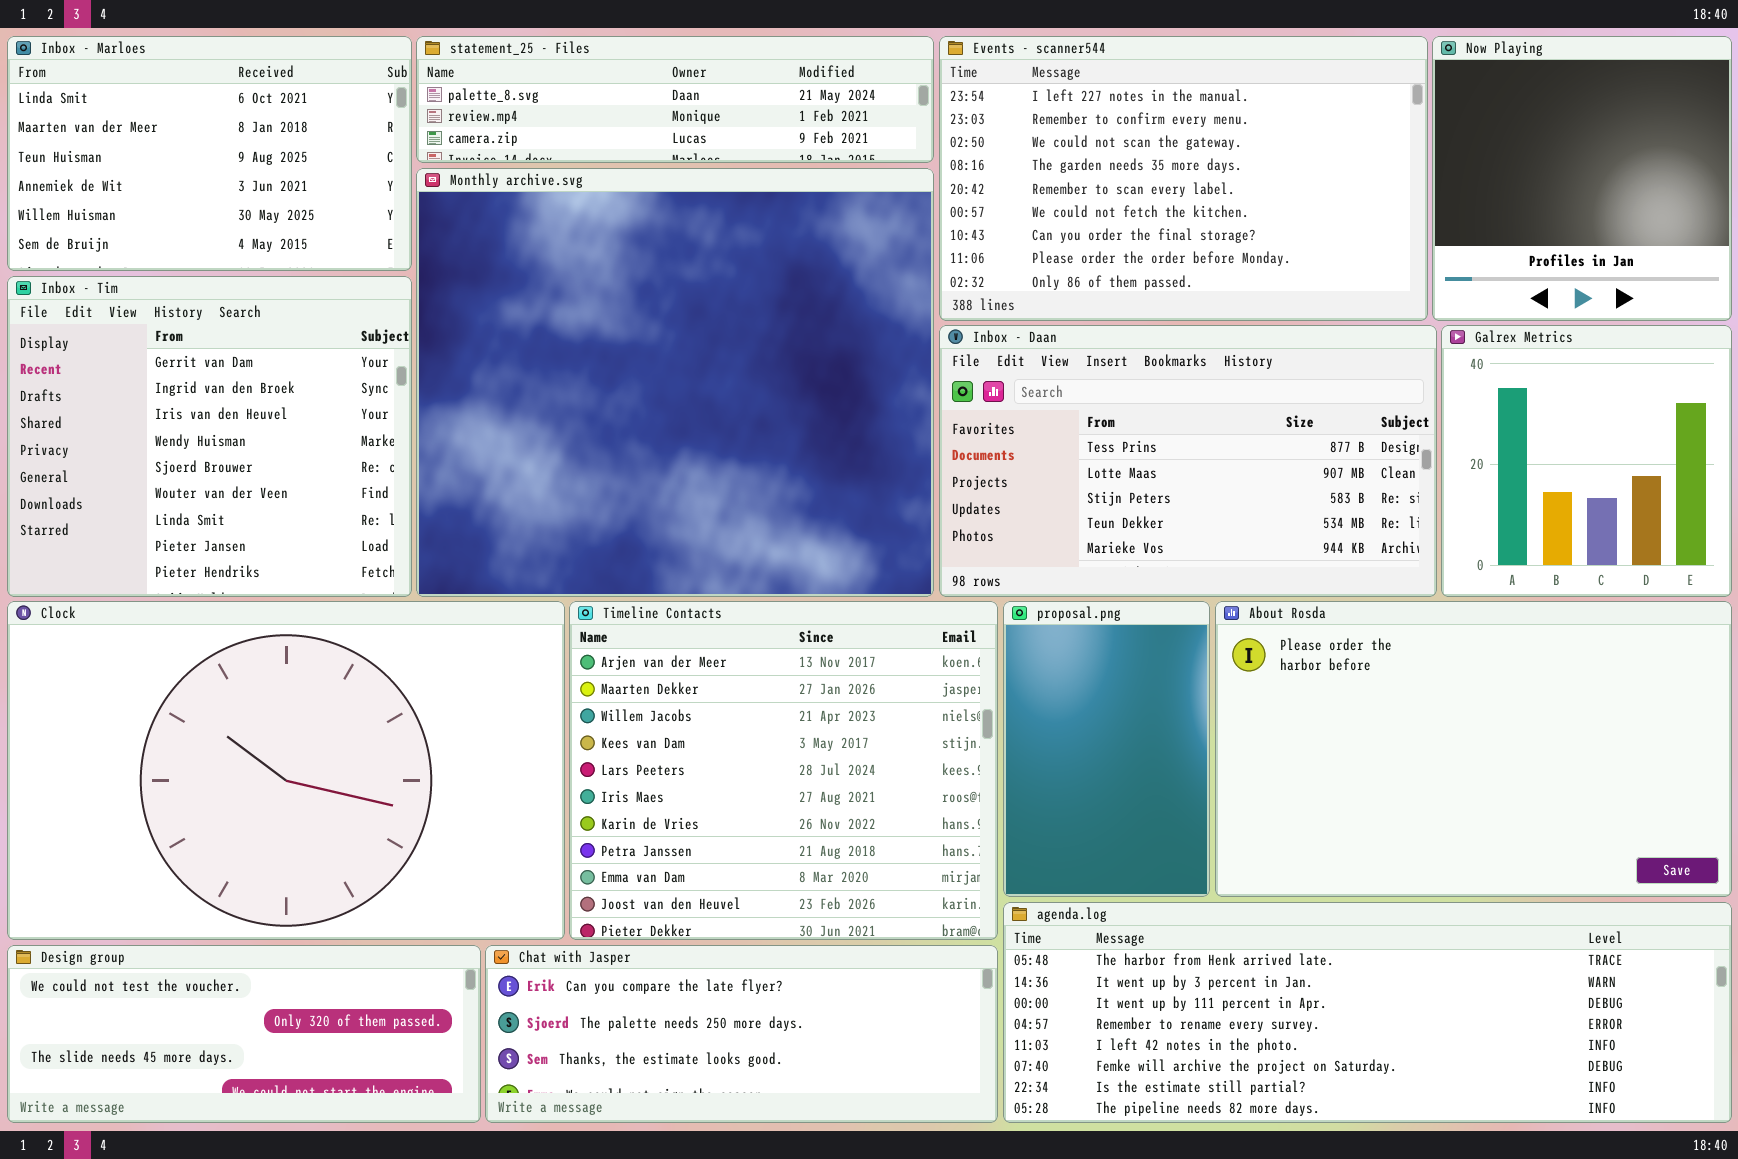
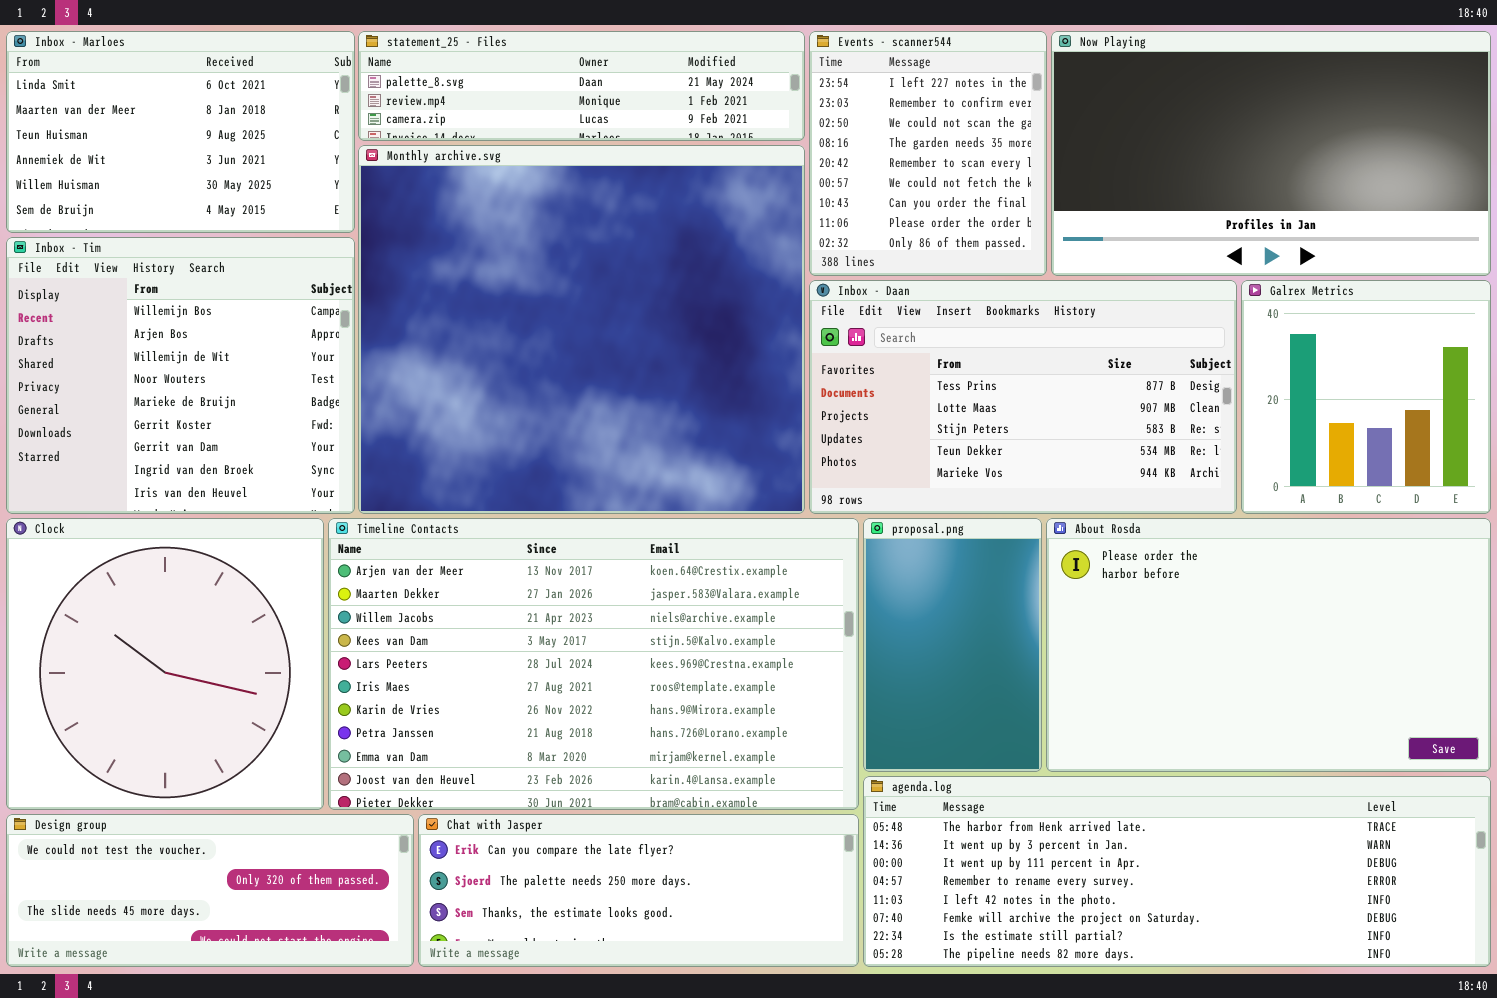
Events - scanner544: [939,36,1428,321] -> [809,31,1047,276], resized
Now Playing: [1432,36,1732,321] -> [1051,31,1491,276], resized
Inbox - Tim: [7,276,412,597] -> [6,237,355,514], scrolled up 6 rows
Clock: [7,601,565,940] -> [6,518,324,810], resized
Timeline Contacts: [569,601,998,940] -> [328,518,859,810], resized

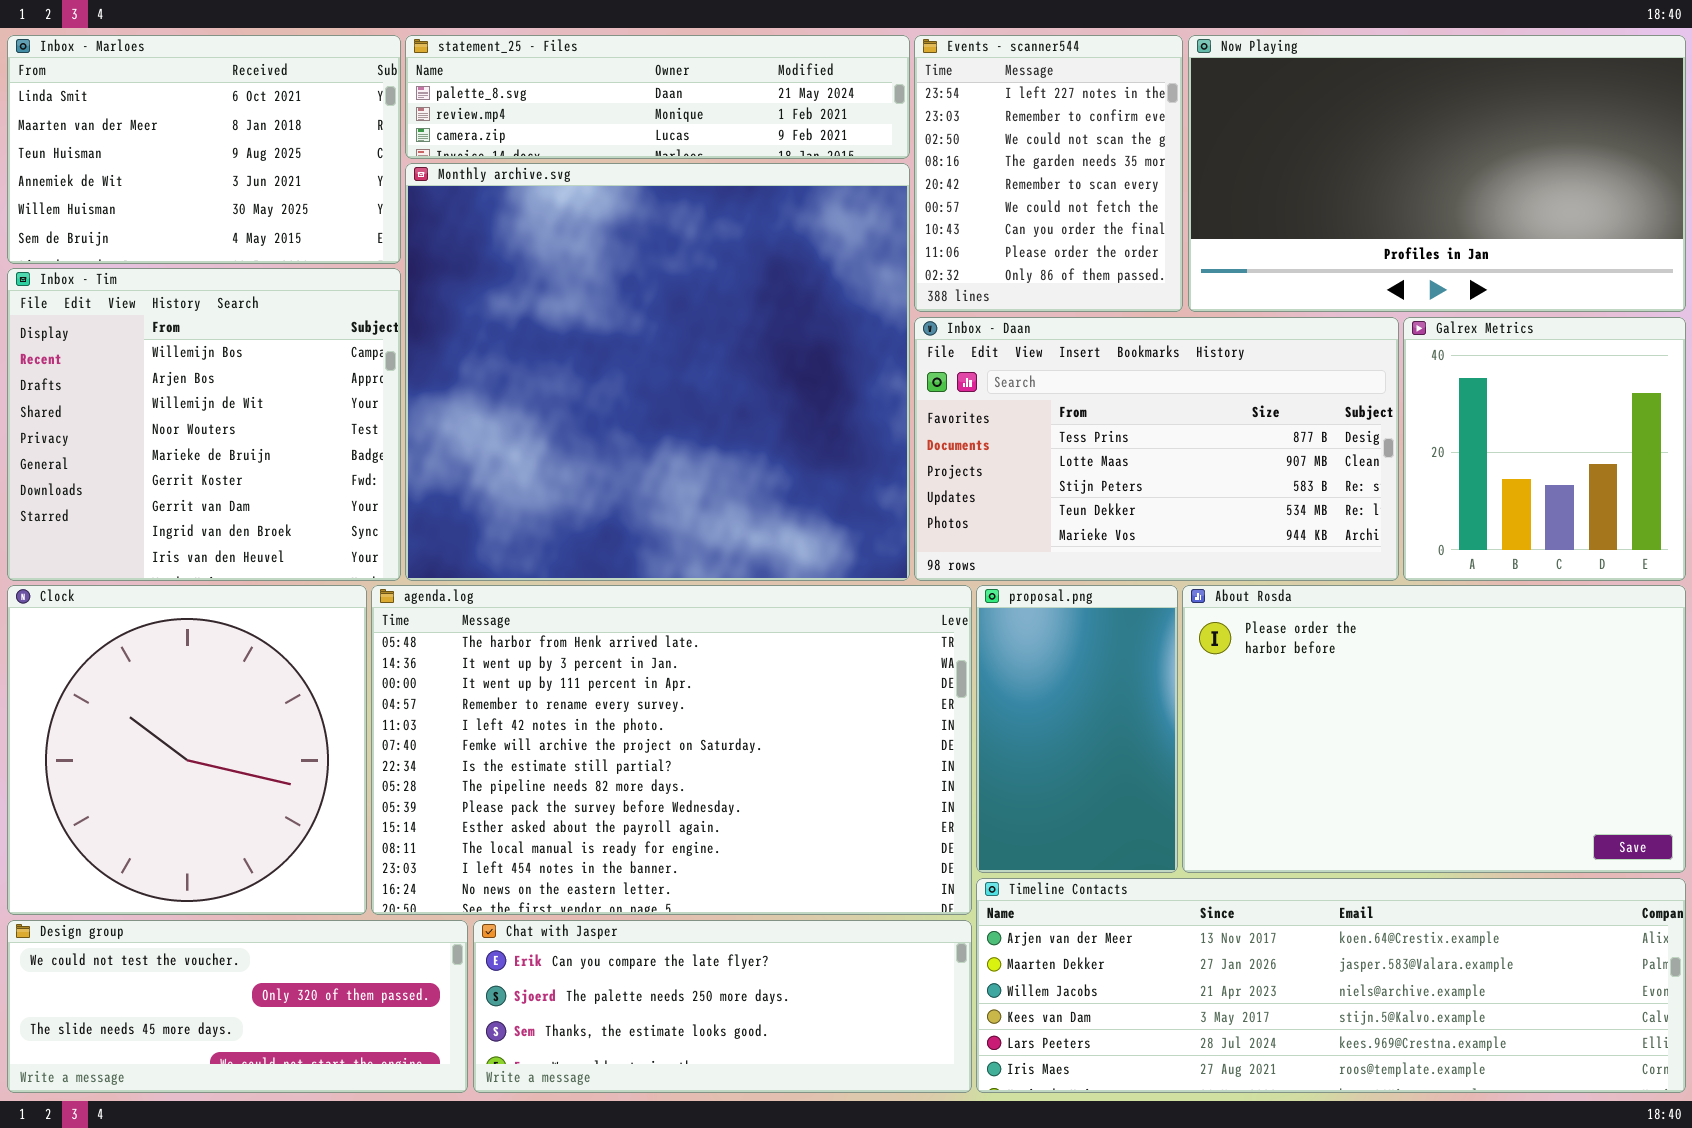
Timeline Contacts: [328,518,859,810] -> [976,878,1686,1093], moved, resized
agenda.log: [863,776,1491,967] -> [371,585,972,915], moved, resized

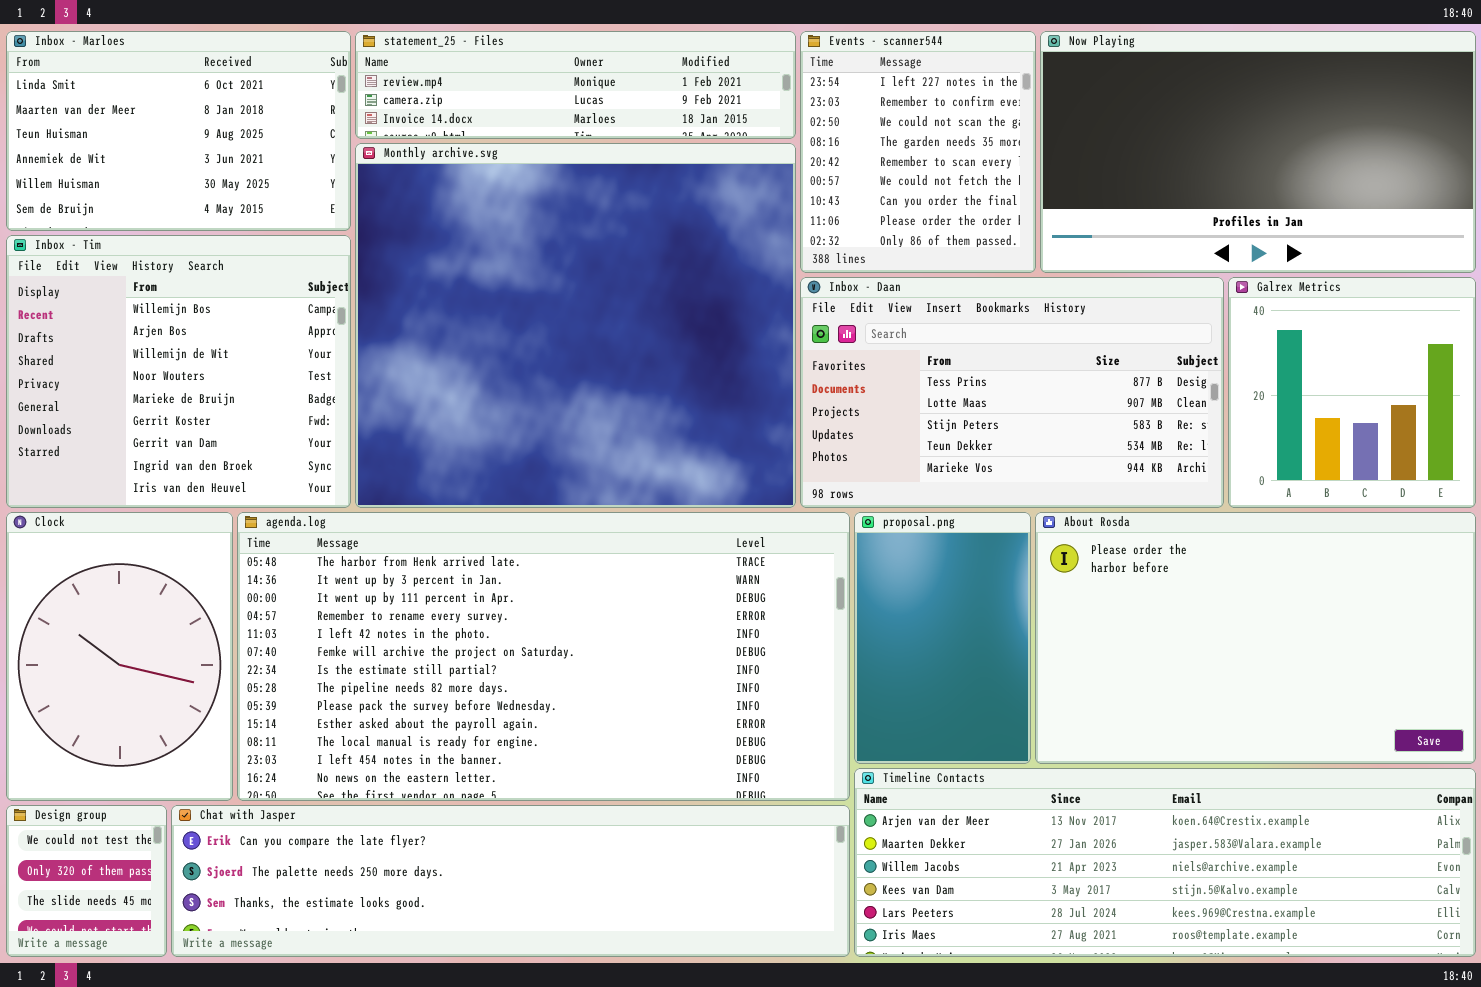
statement_25 - Files: [405,35,910,159] -> [355,31,796,139], scrolled down 1 row
Clock: [7,585,367,915] -> [6,512,233,801], resized
agenda.log: [371,585,972,915] -> [237,512,850,801], resized
Design group: [7,920,468,1093] -> [6,805,167,957], resized
Chat with Jasper: [473,920,972,1093] -> [171,805,850,957], resized

